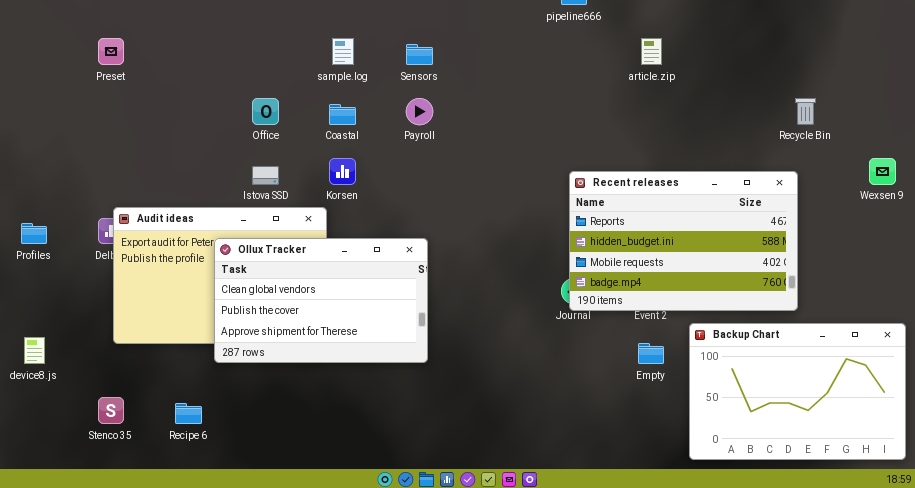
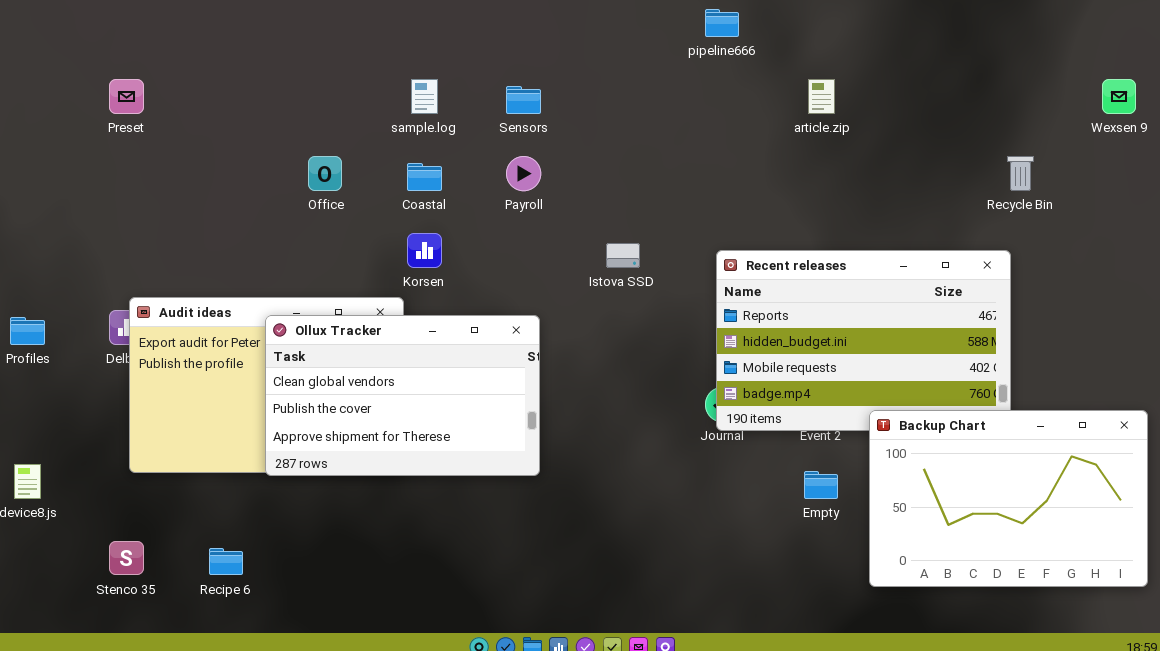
Wexsen 9: [869,158,896,185] -> [1102,79,1136,114], moved
Istova SSD: [252,166,279,185] -> [606,243,640,268], moved
Ollux Tracker: [214,238,428,363] -> [265,315,540,476], moved
Backup Chart: [689,323,906,460] -> [869,410,1148,587], moved

